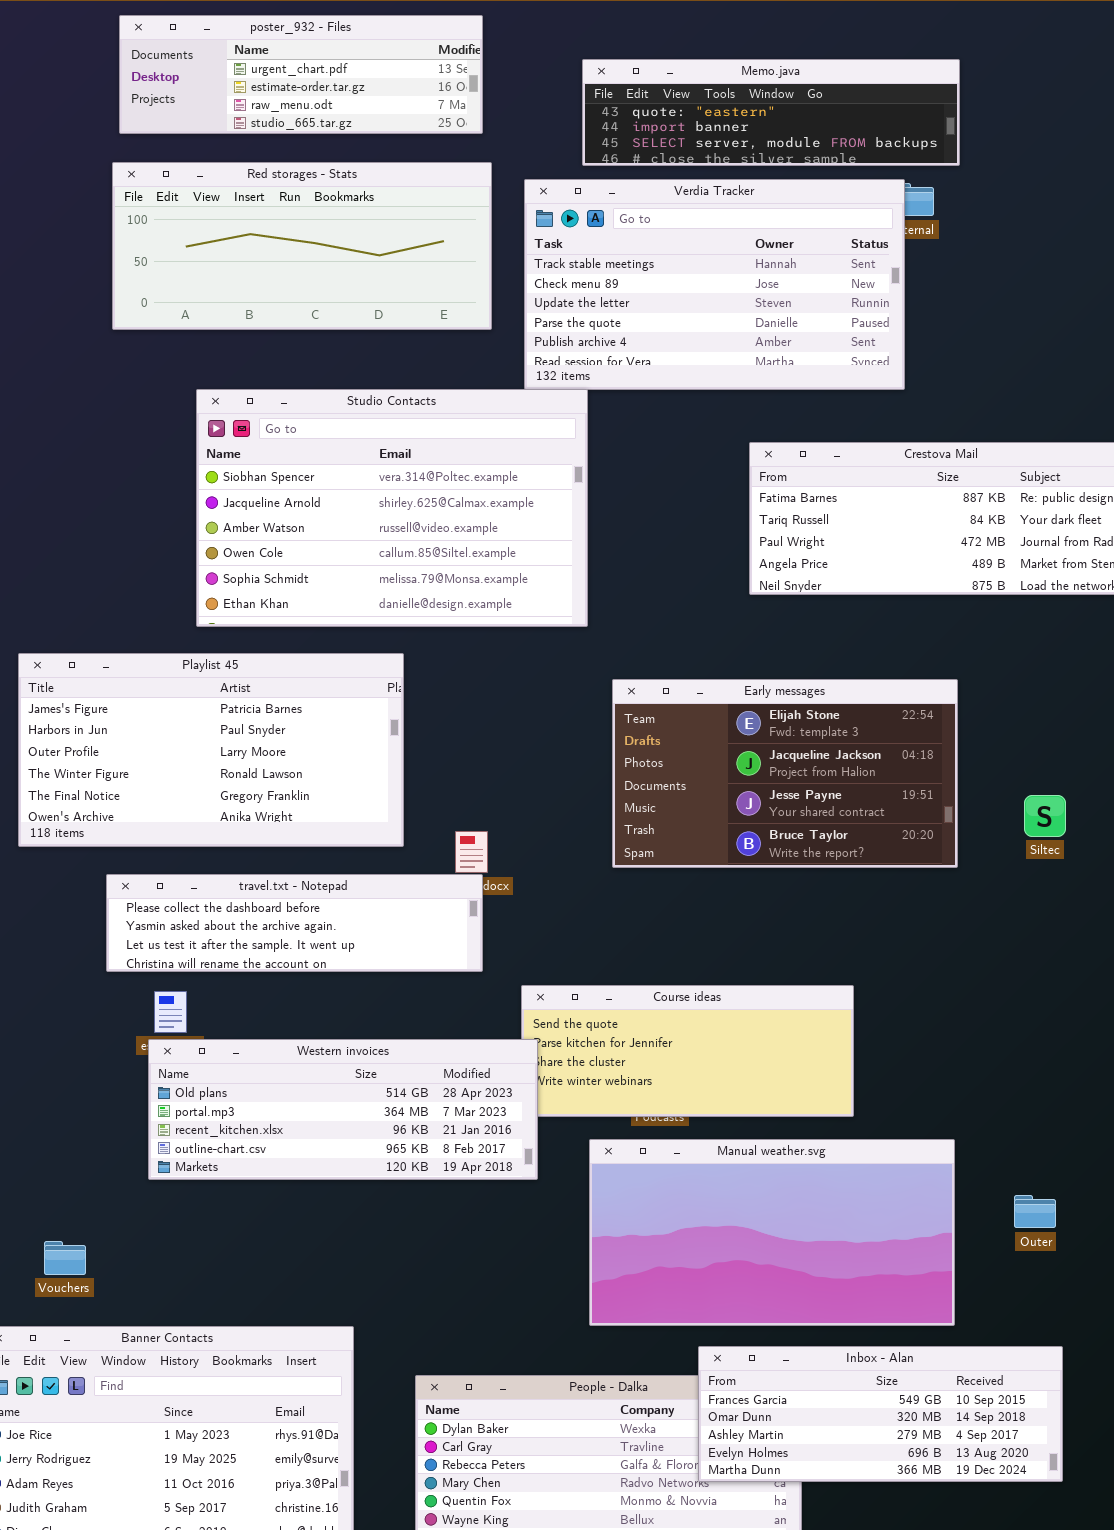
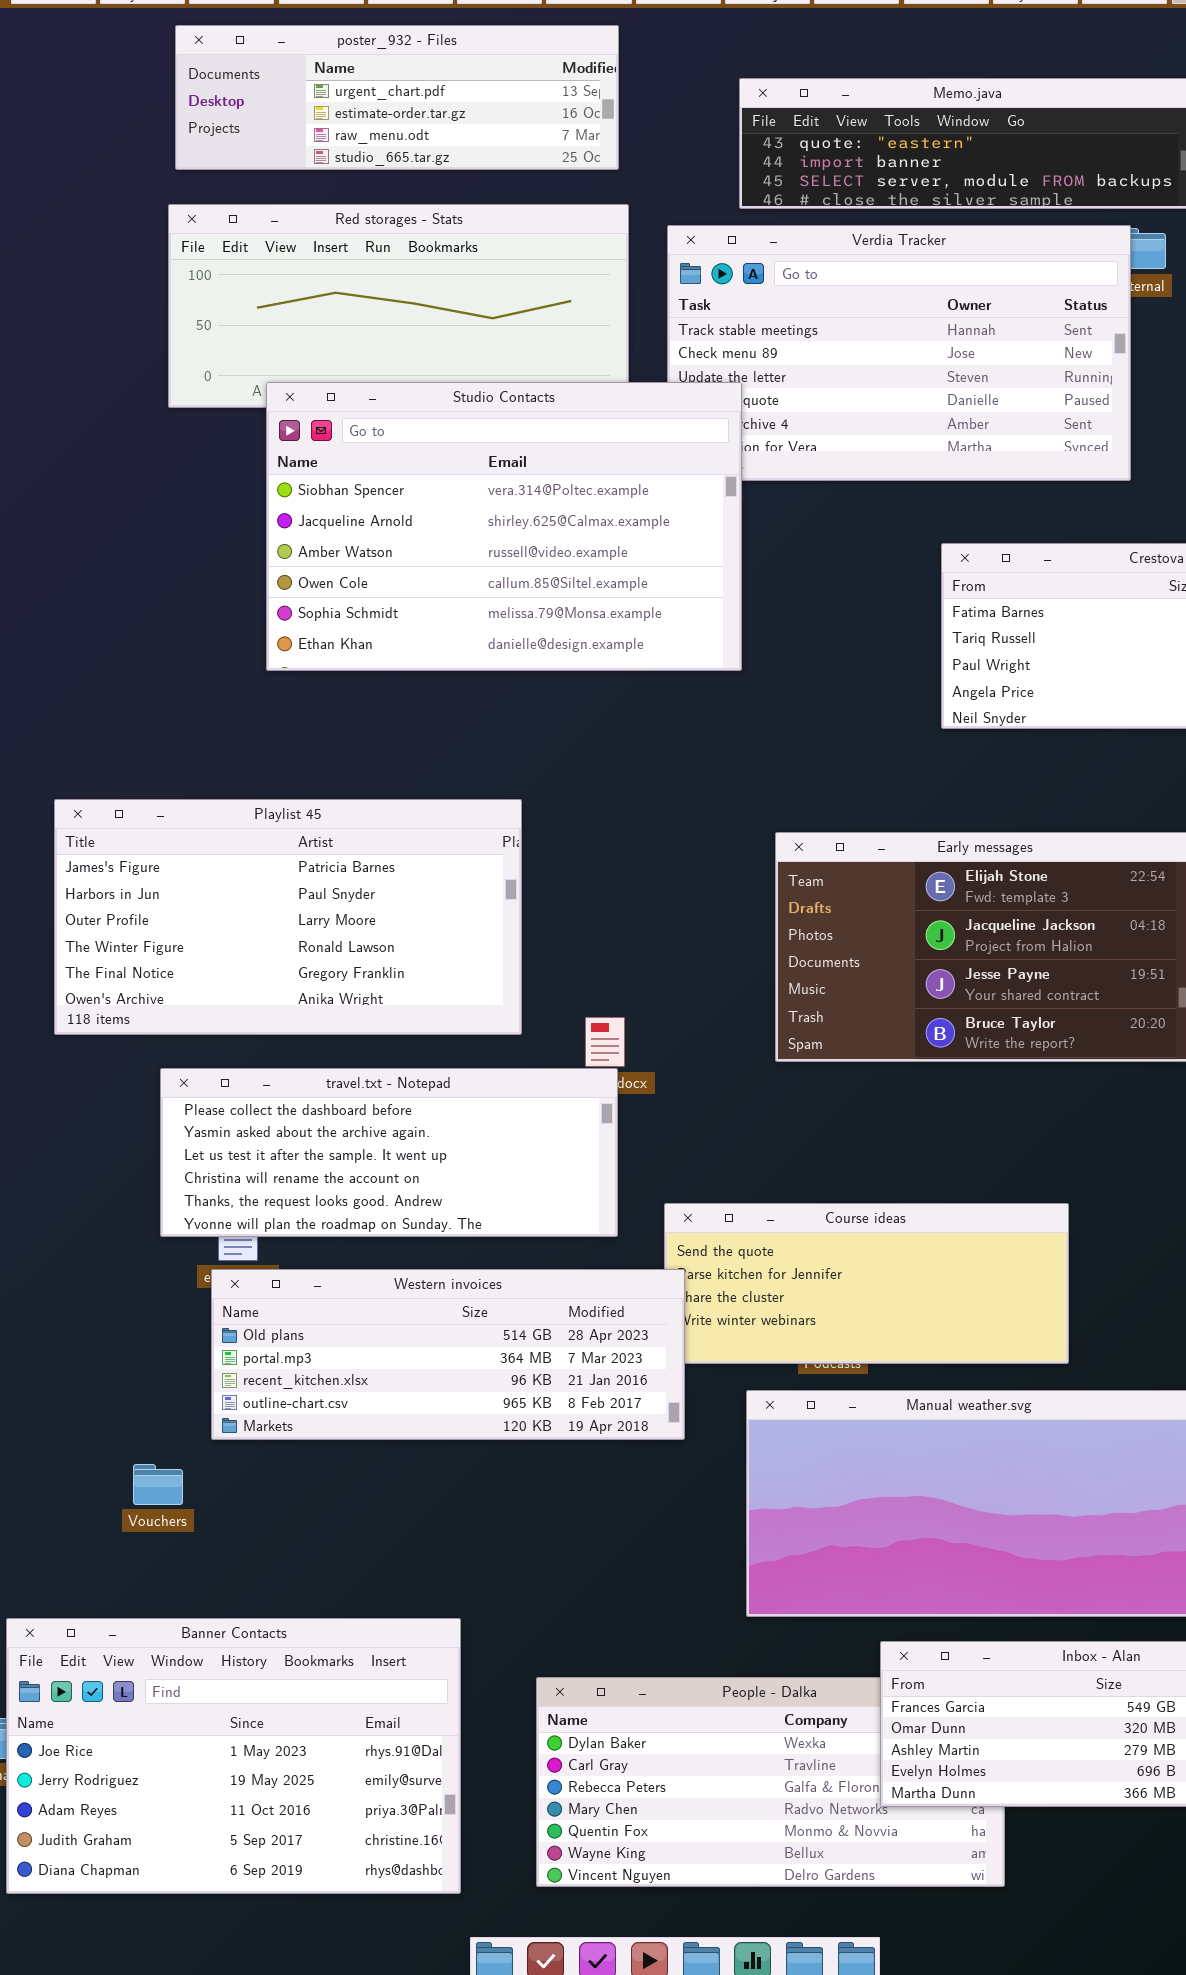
Studio Contacts: [196,389,588,627] -> [266,382,742,671], moved
travel.txt - Notepad: [106,874,483,972] -> [160,1068,618,1237], resized
Vouchers: [44,1241,86,1275] -> [133,1464,183,1505], moved

